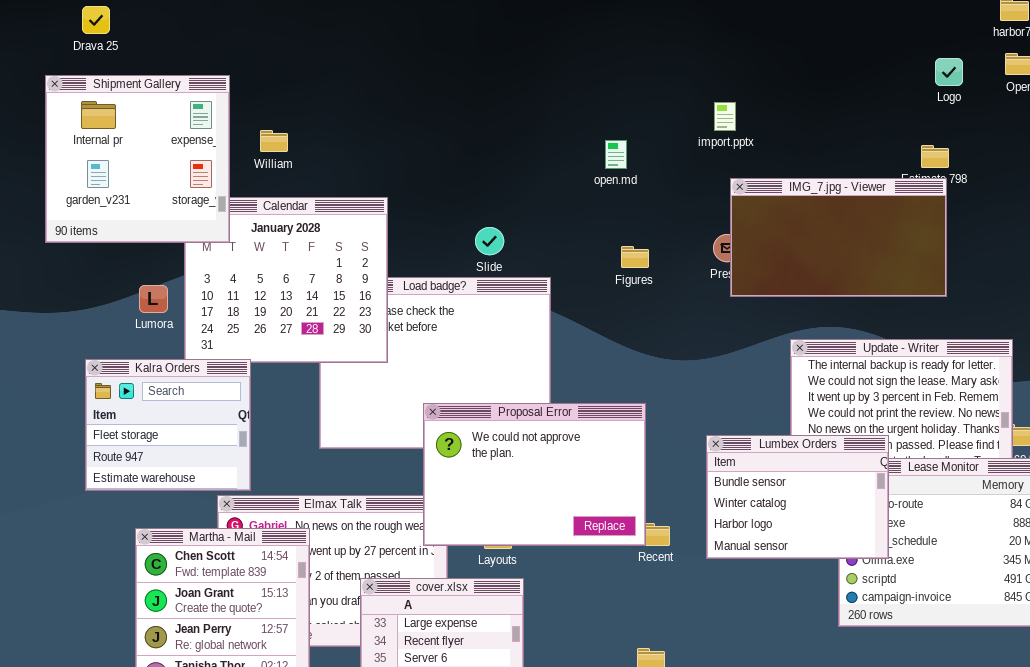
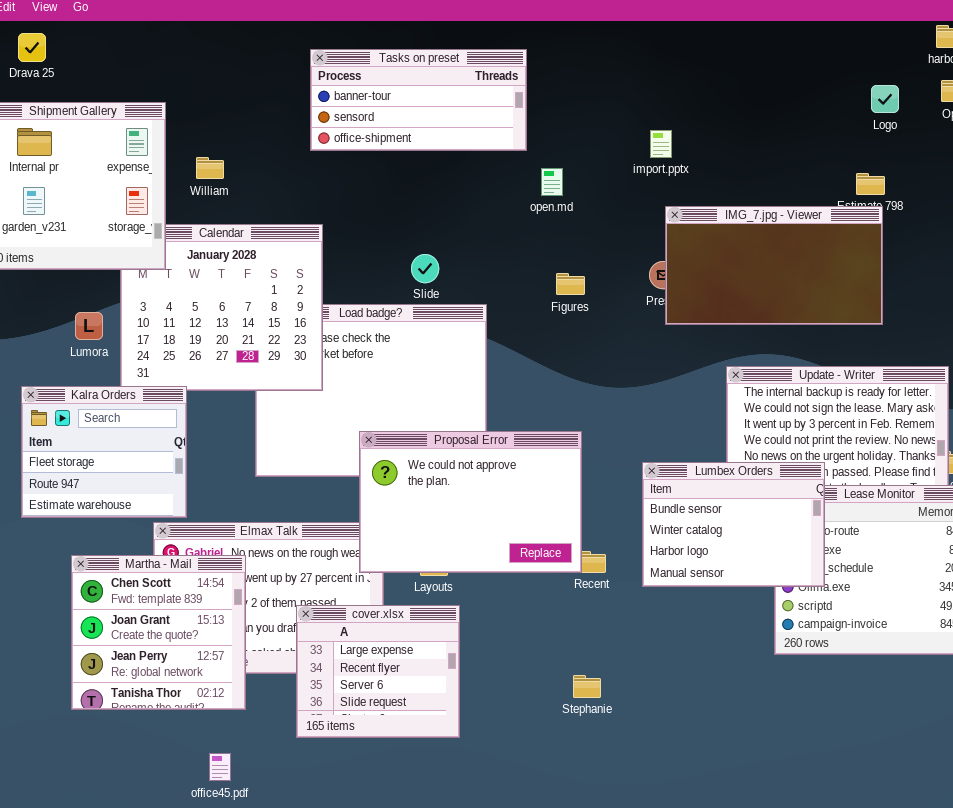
Tasks on preset: none -> [310,49,527,151], opened

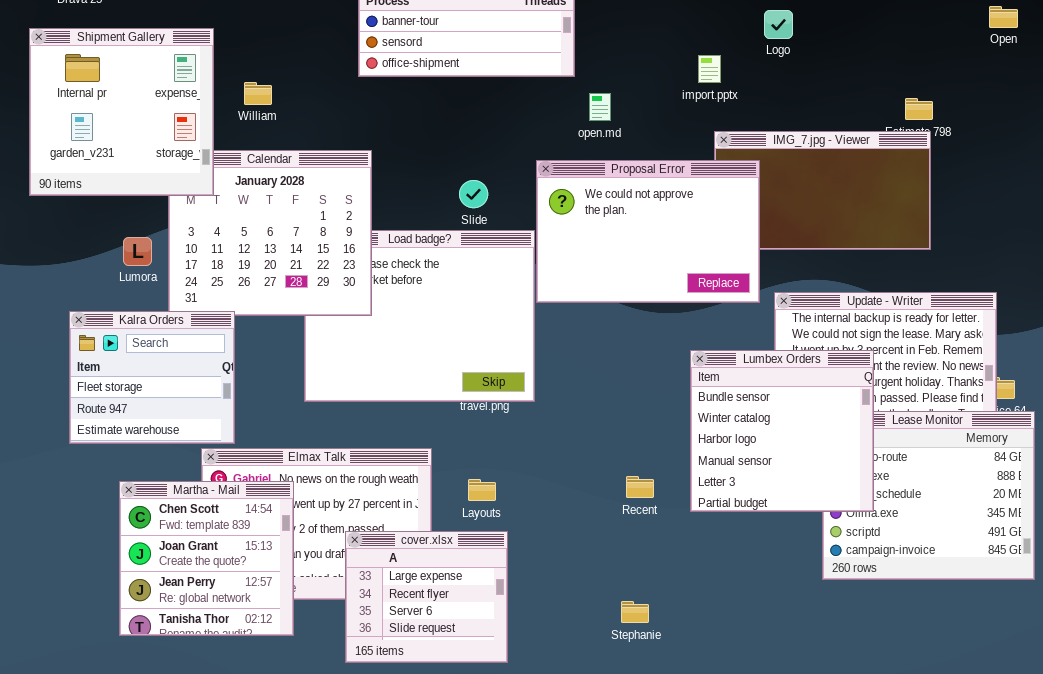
Logo: [871,85,899,113] -> [764,10,793,39], moved
Proposal Error: [359,431,582,573] -> [536,160,760,303], moved
Lumbex Orders: [642,462,825,587] -> [690,350,874,512], resized

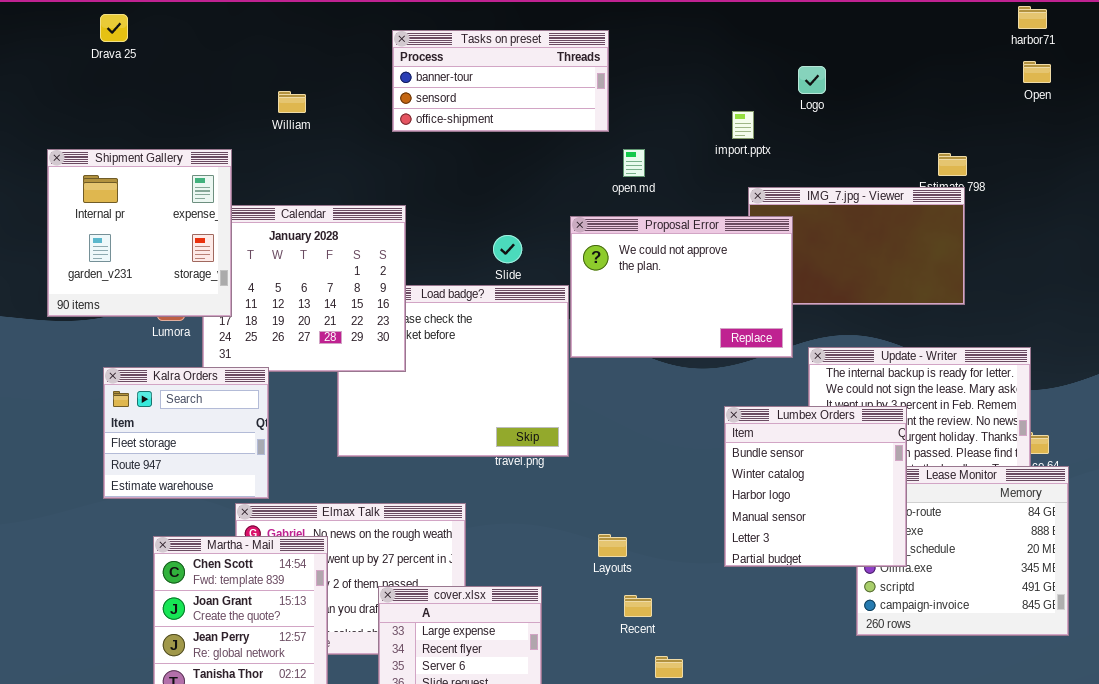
Shipment Gallery: [29,28,214,196] -> [47,149,232,317], moved
William: [244,82,272,105] -> [278,91,306,113], moved
Recent: [626,476,654,498] -> [624,595,652,617], moved
Layouts: [468,479,496,501] -> [598,534,627,557], moved

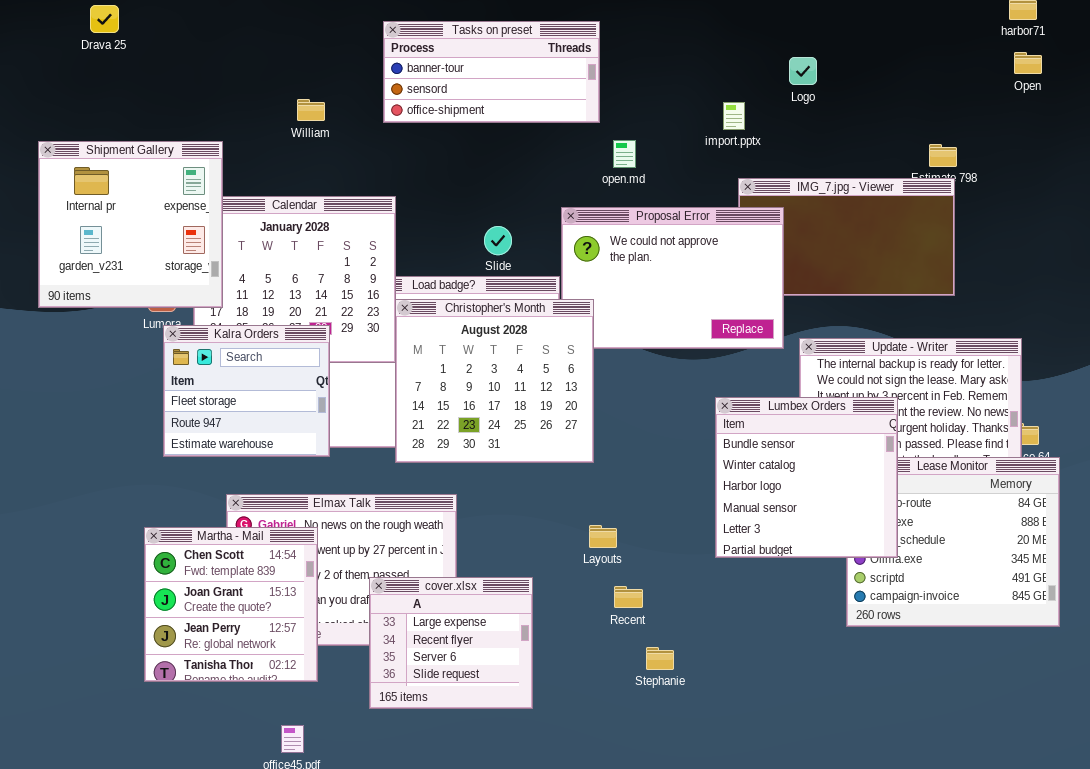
William: [278,91,306,113] -> [297,99,325,121], moved
Christopher's Month: none -> [395,299,594,463], opened
Kalra Orders: [103,367,269,499] -> [163,325,330,457], moved

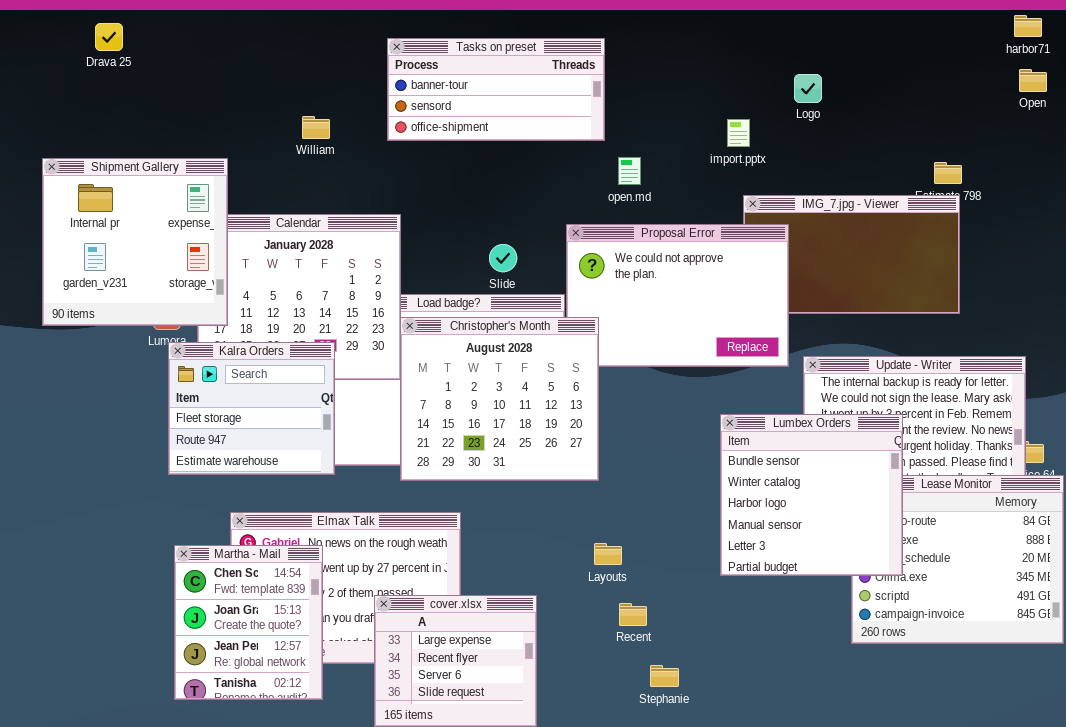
Martha - Mail: [144,527,318,682] -> [174,545,323,700], resized

